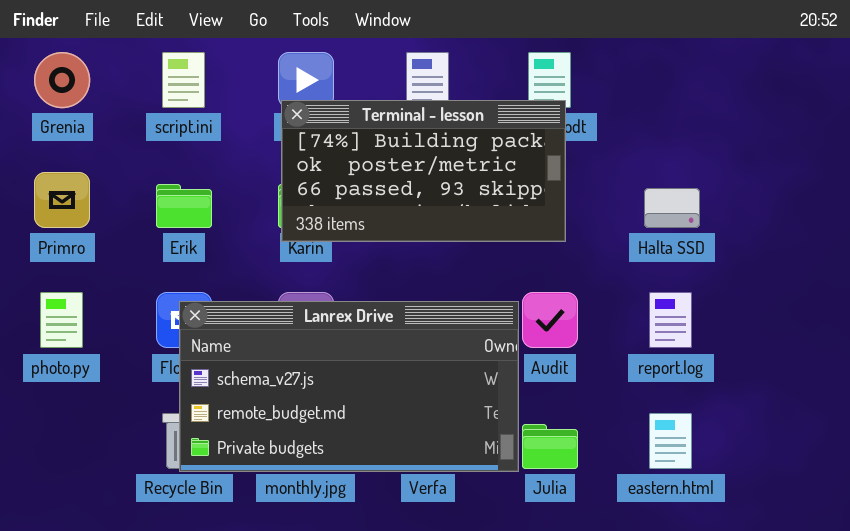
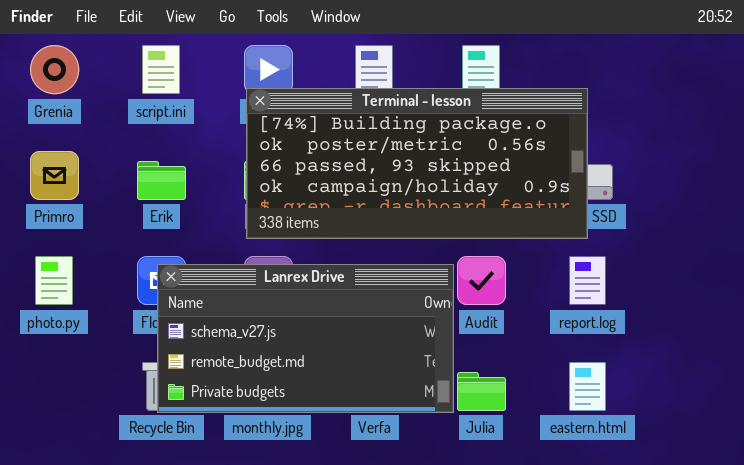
Terminal - lesson: [281,100,566,242] -> [246,88,588,239], resized

